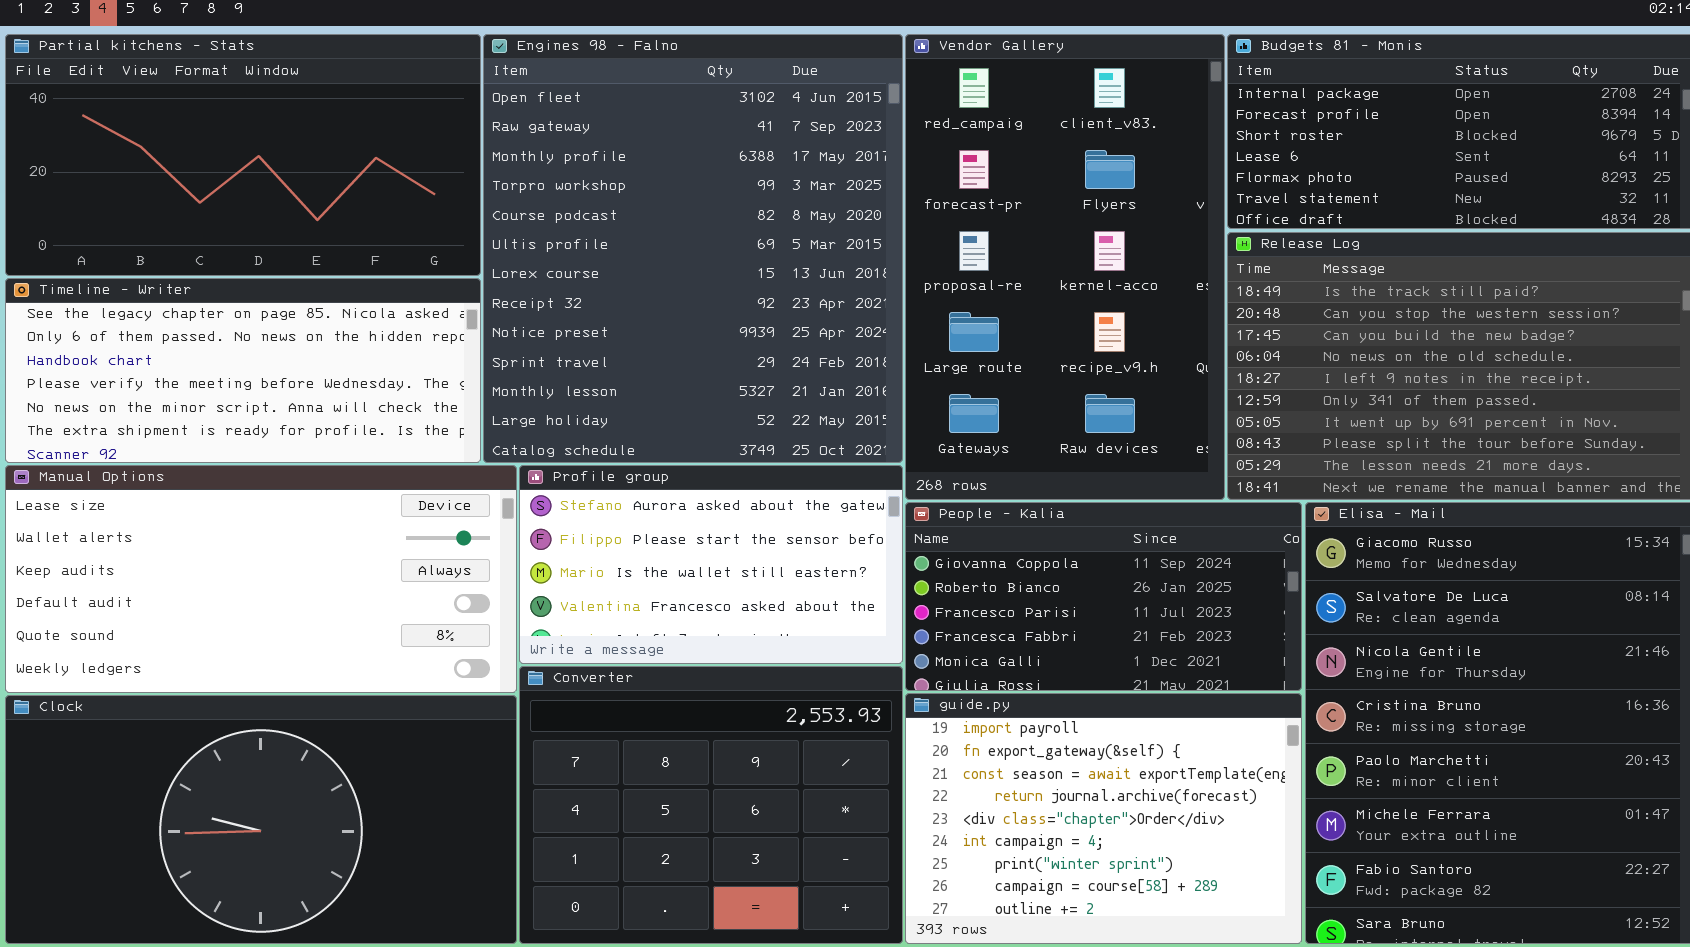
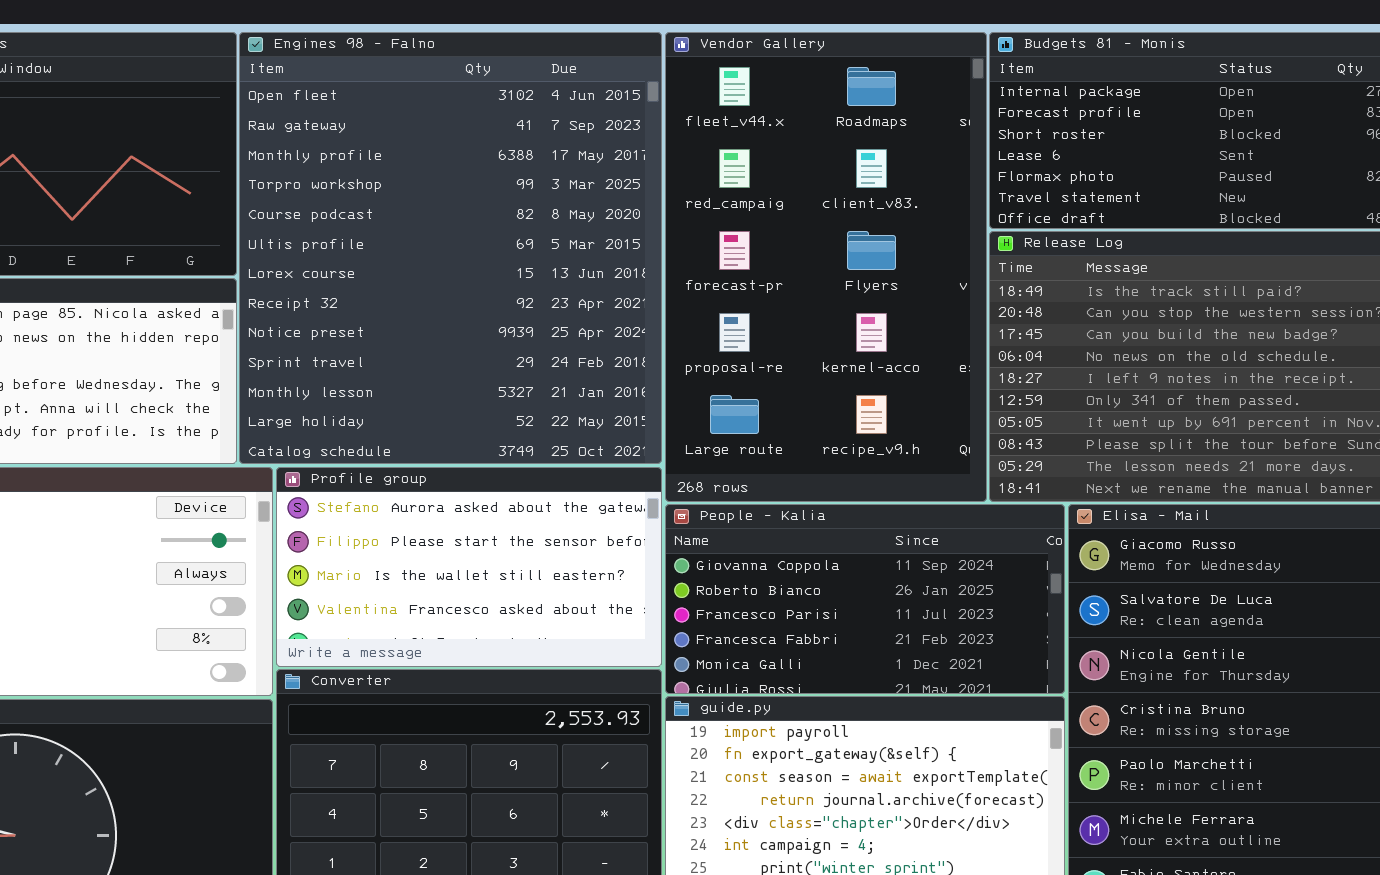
Vendor Gallery: [905,34,1225,500] -> [665,32,987,502], scrolled up 1 row

